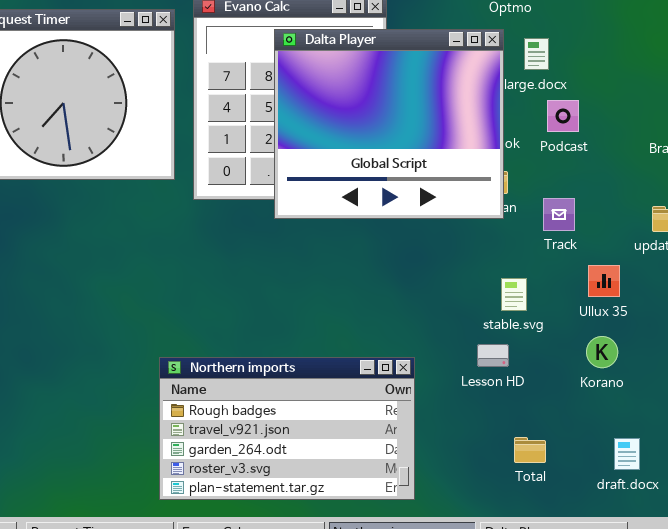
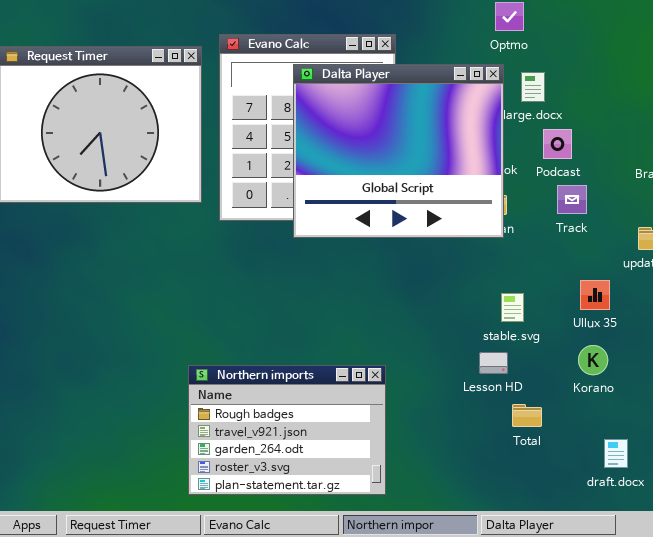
Track: [543,198,575,231] -> [557,185,587,214], moved
Northern imports: [159,357,415,500] -> [188,365,386,495], resized
Total: [514,437,546,463] -> [512,404,542,427], moved

